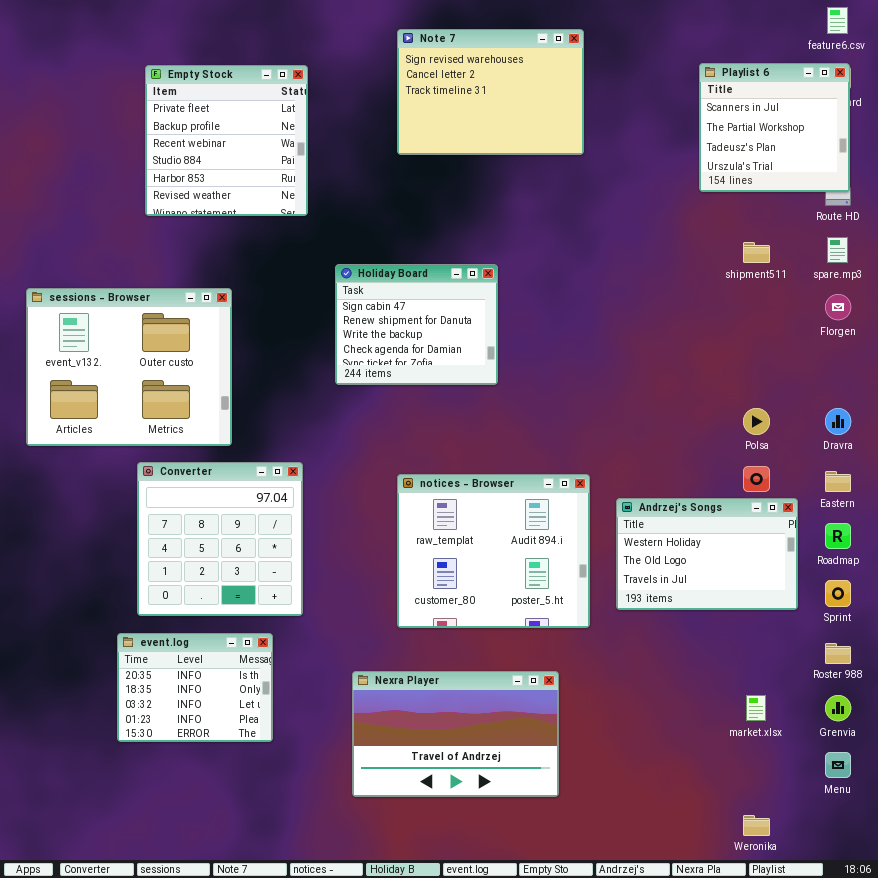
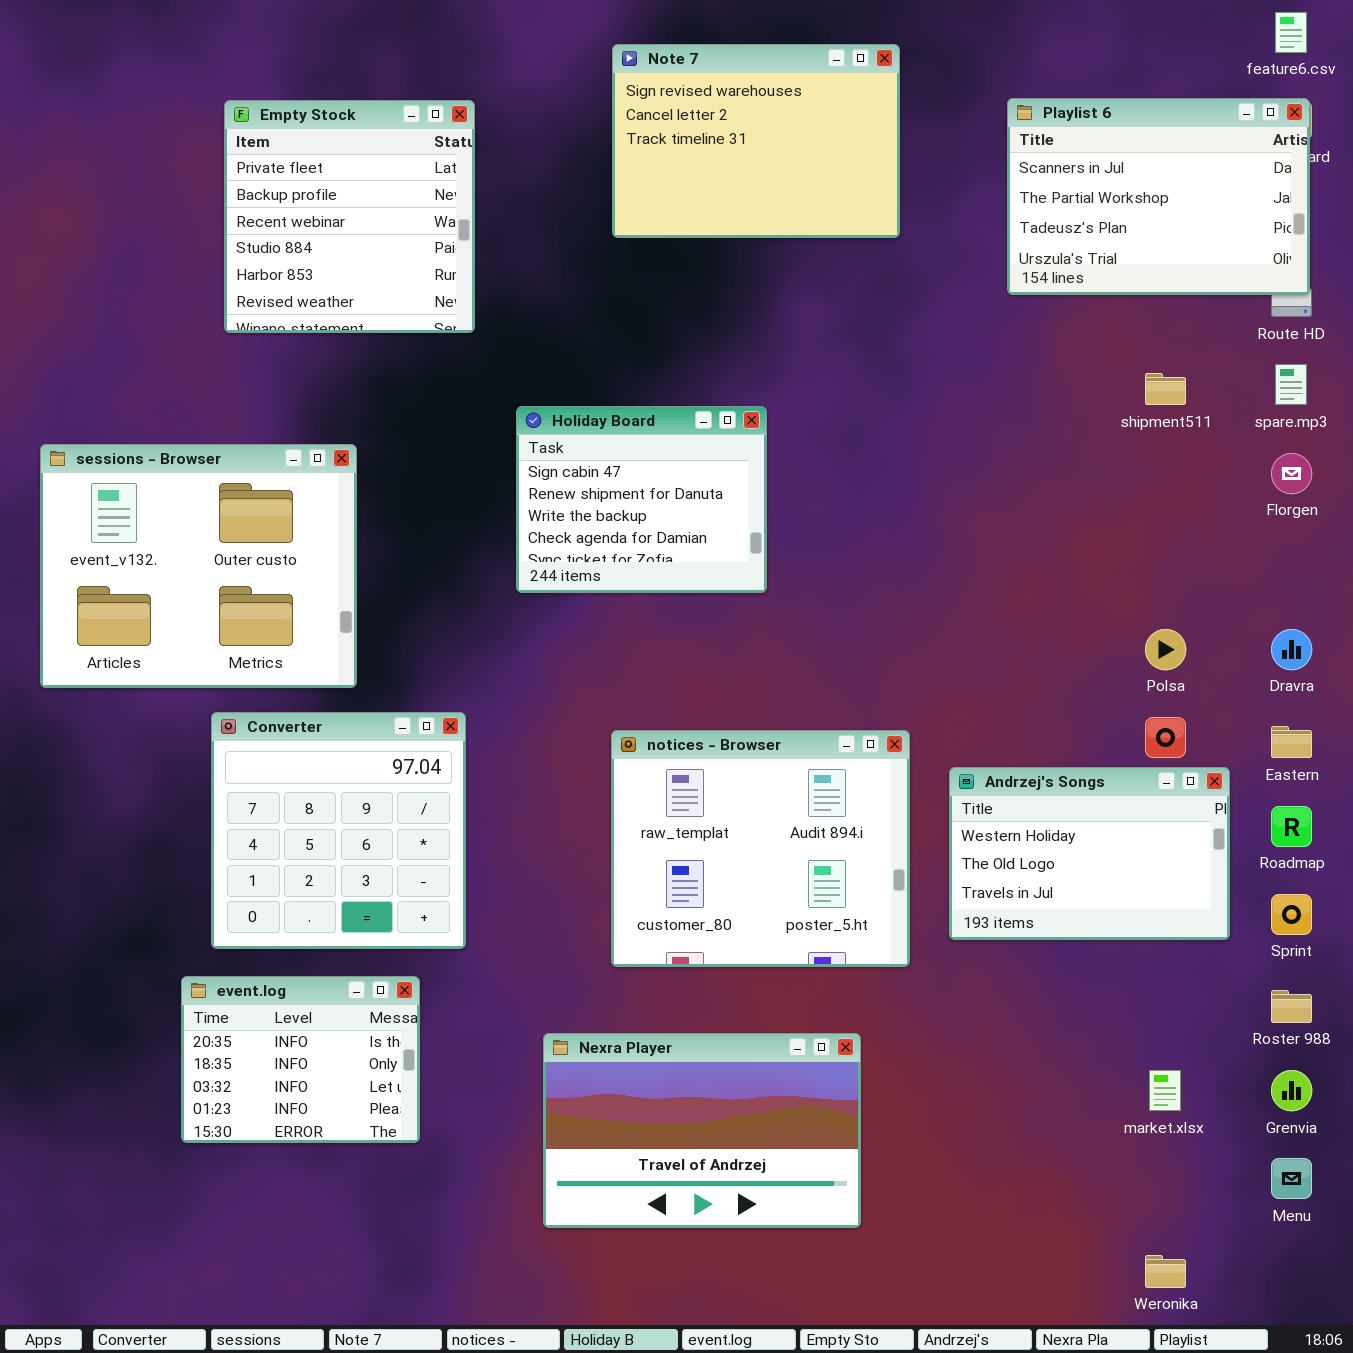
Playlist 6: [699,63,850,192] -> [1007,98,1310,295], resized

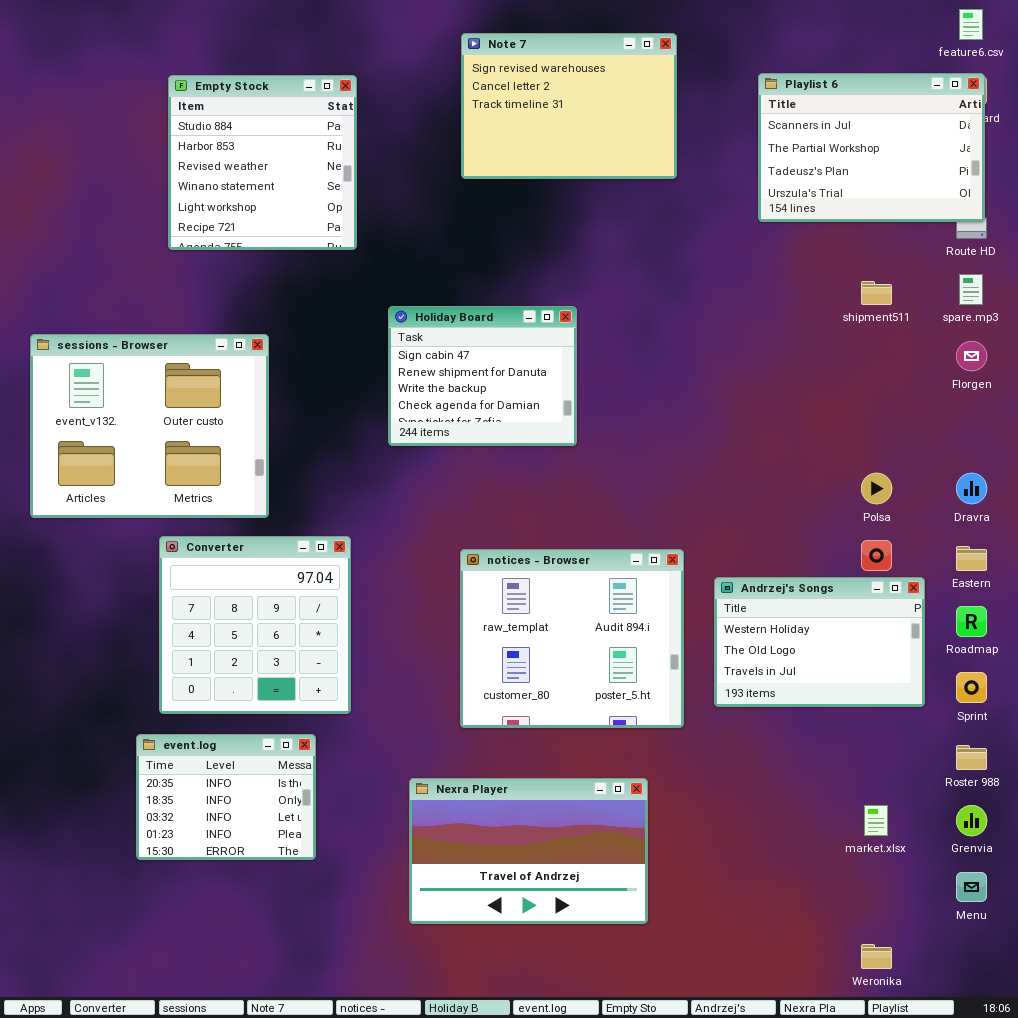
Empty Stock: [224,100,475,333] -> [168,75,357,250], scrolled down 3 rows

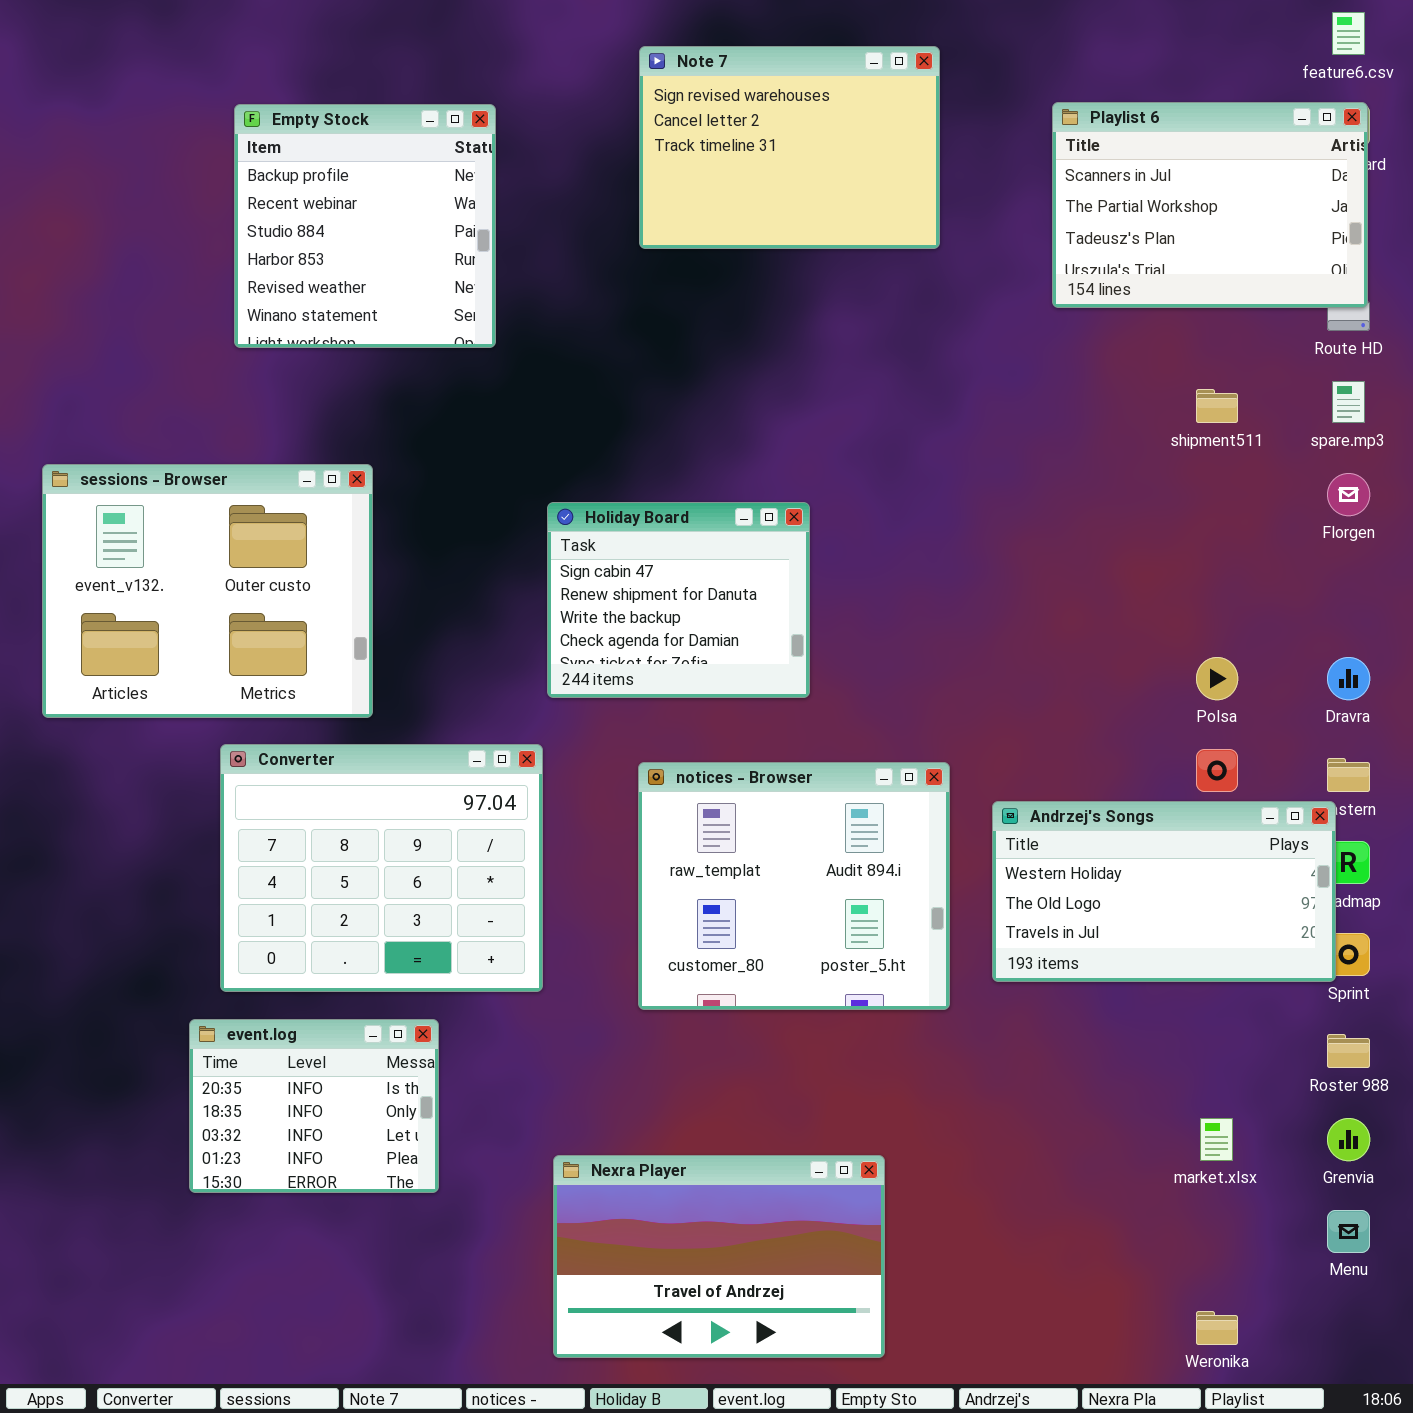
Empty Stock: [168,75,357,250] -> [234,104,496,348], scrolled up 2 rows
Holiday Board: [388,306,577,446] -> [547,502,810,698], moved
Converter: [159,536,351,714] -> [220,744,543,992], resized
Andrzej's Songs: [714,577,925,707] -> [992,801,1336,982], resized
Nexra Player: [409,778,648,924] -> [553,1155,885,1358], moved

